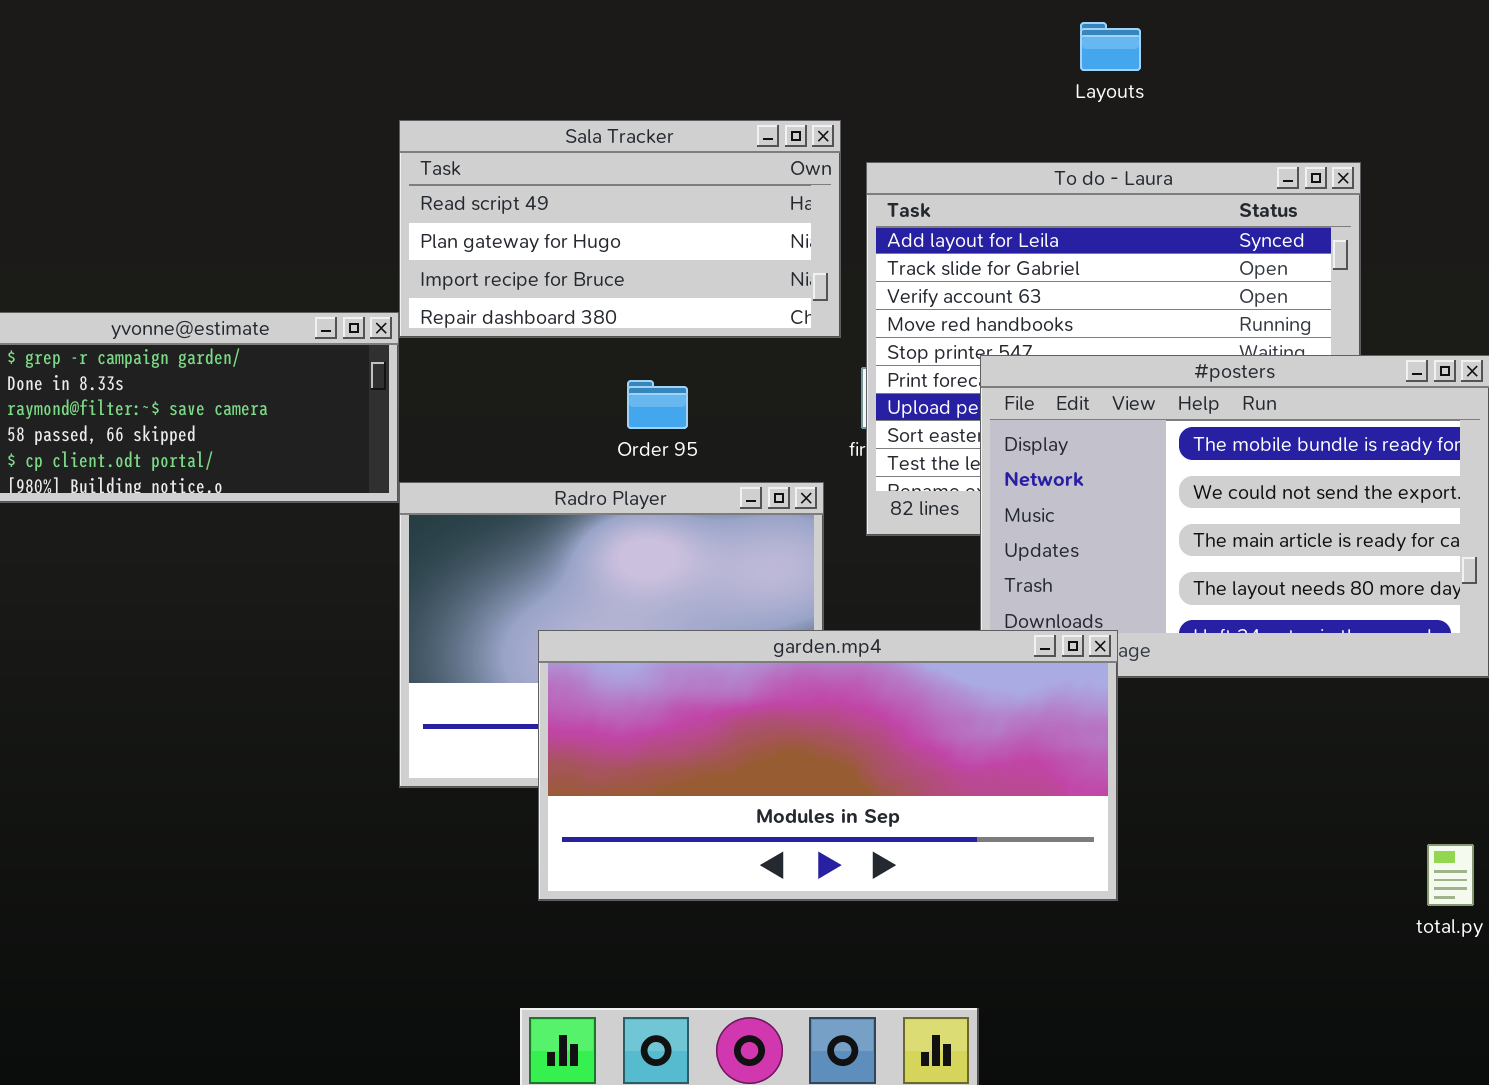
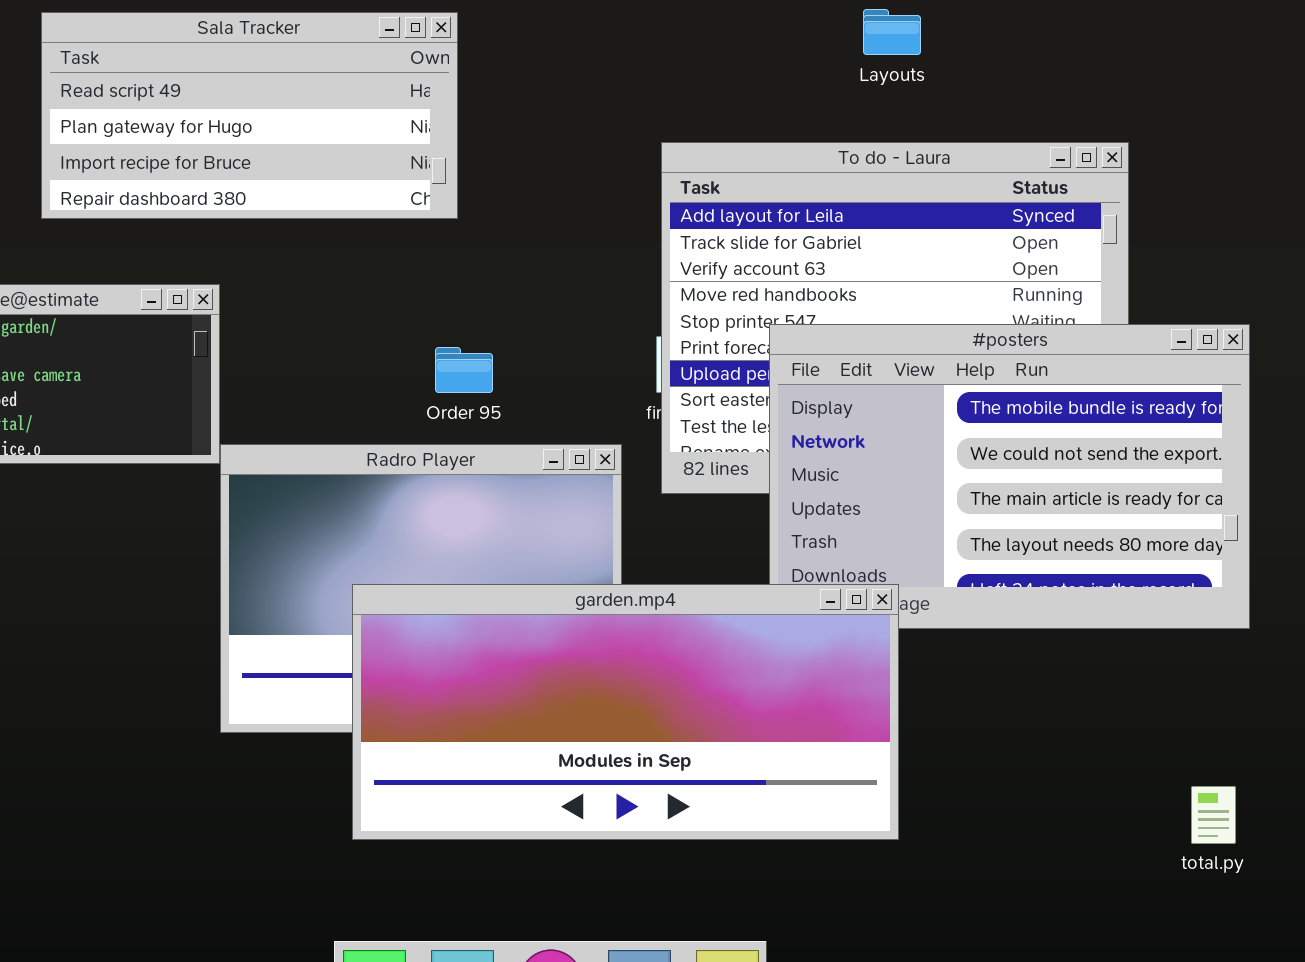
Sala Tracker: [399,120,841,338] -> [41,12,458,219], moved

